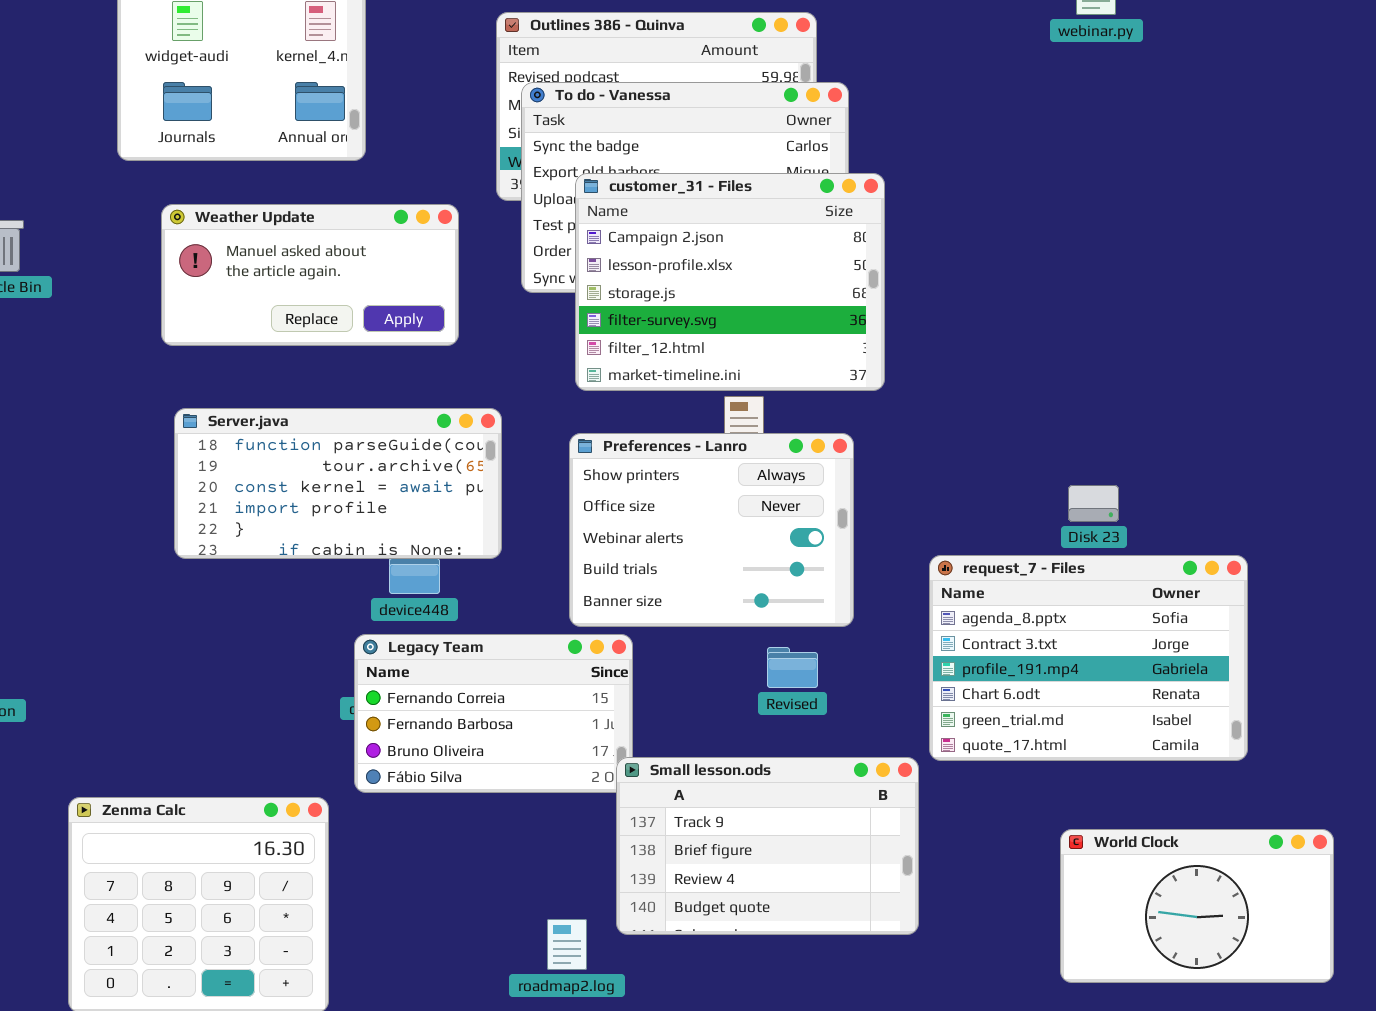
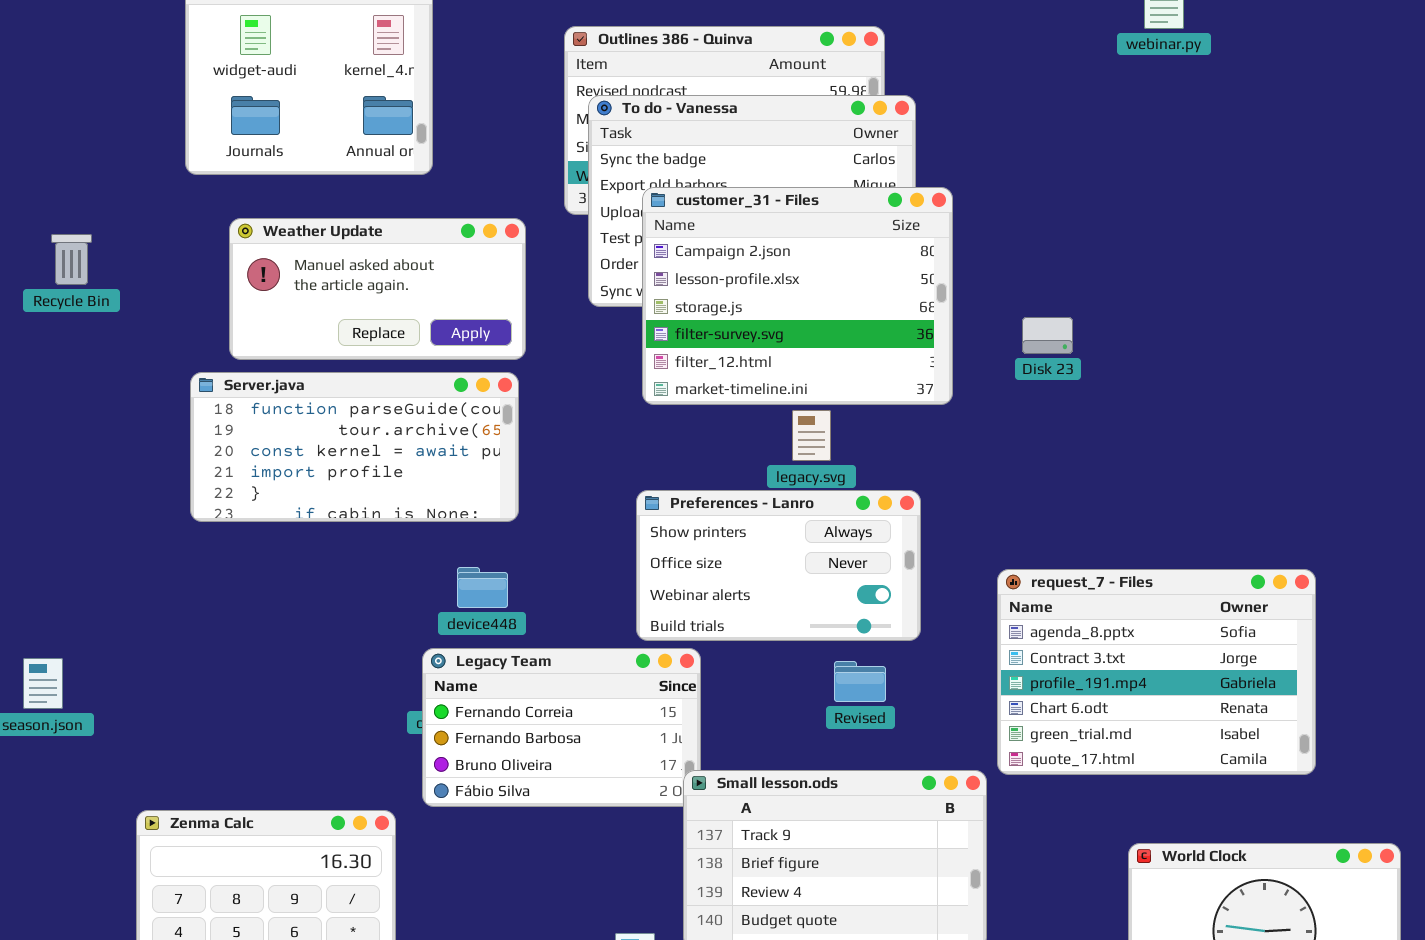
Server.java: [174,408,502,559] -> [190,372,519,522], moved
Preferences - Lanro: [569,433,854,627] -> [636,490,921,641], resized
Disk 23: [1068,485,1119,522] -> [1022,317,1073,354], moved

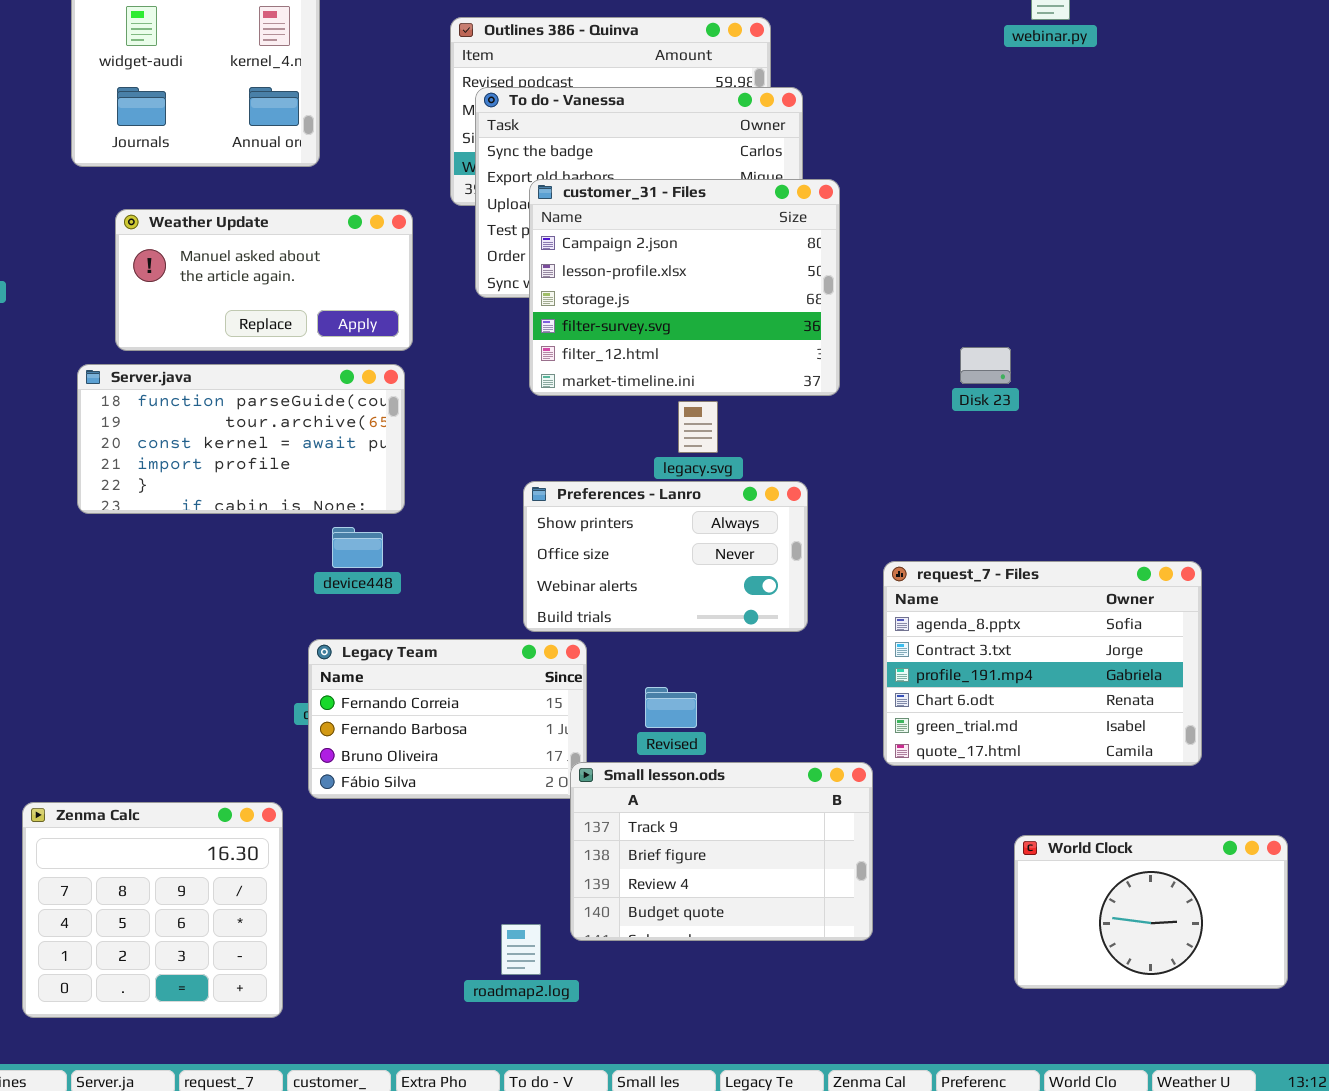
Disk 23: [1022,317,1073,354] -> [960,347,1011,384], moved
device448: [457,567,508,608] -> [332,527,383,568], moved
Revised: [834,661,886,702] -> [645,687,697,728], moved

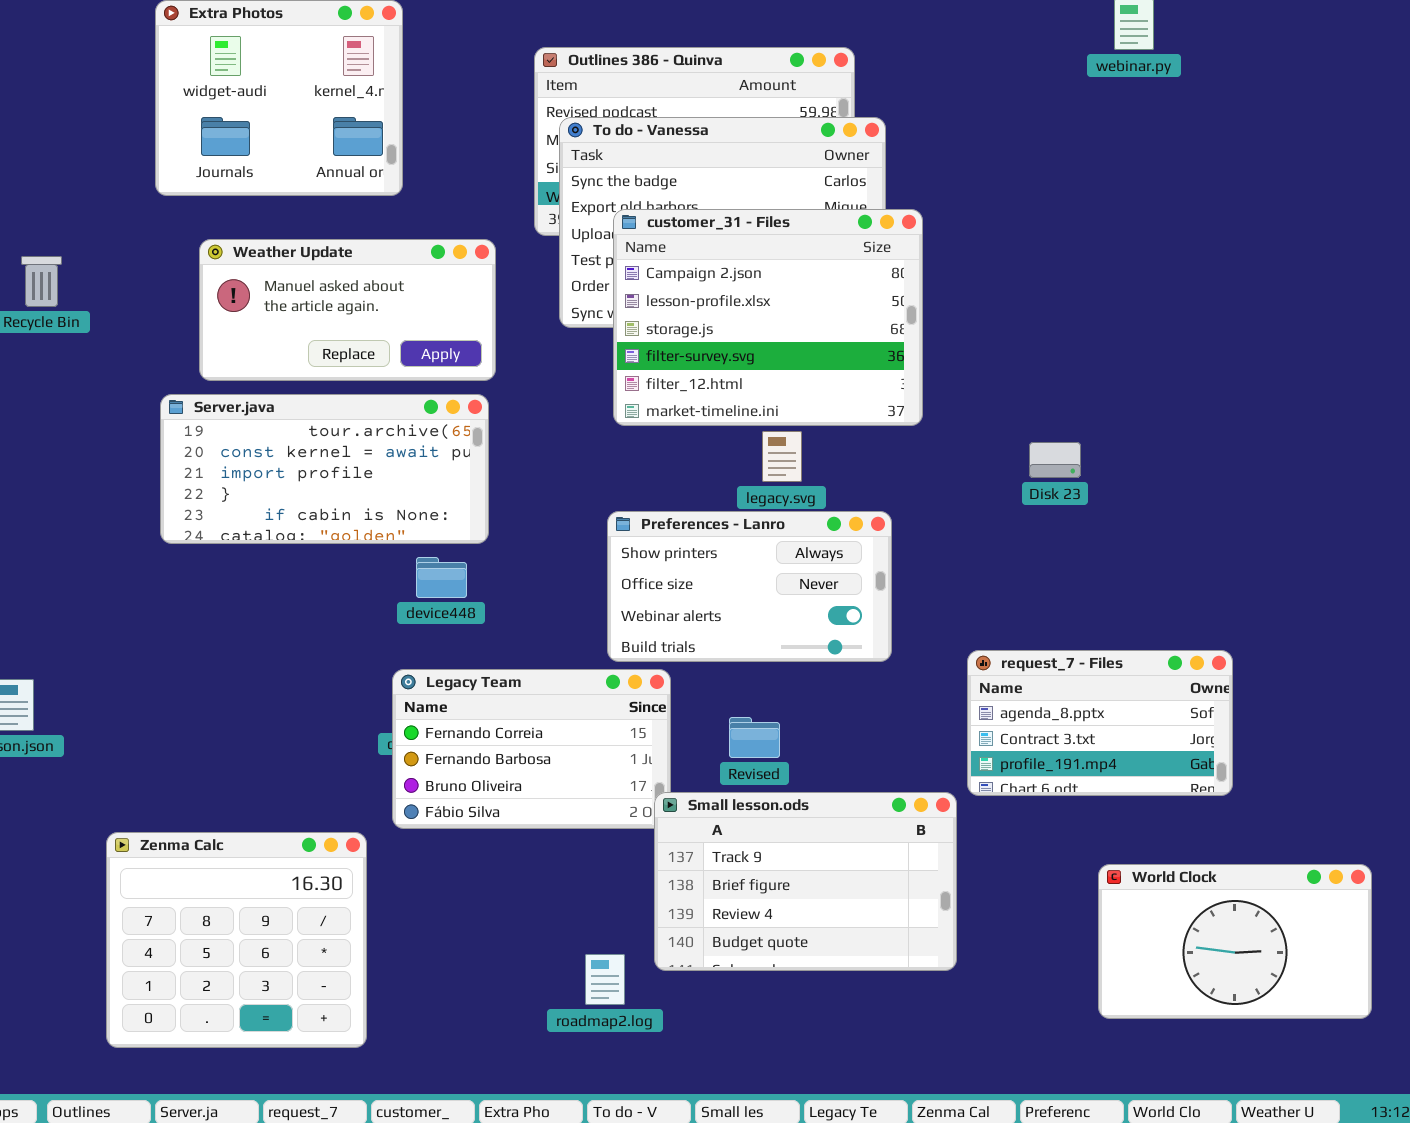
Disk 23: [960,347,1011,384] -> [1029,442,1081,478], moved
Server.java: [77,364,405,514] -> [160,394,489,544], scrolled down 1 row
request_7 - Files: [883,561,1202,766] -> [967,650,1233,796], resized

